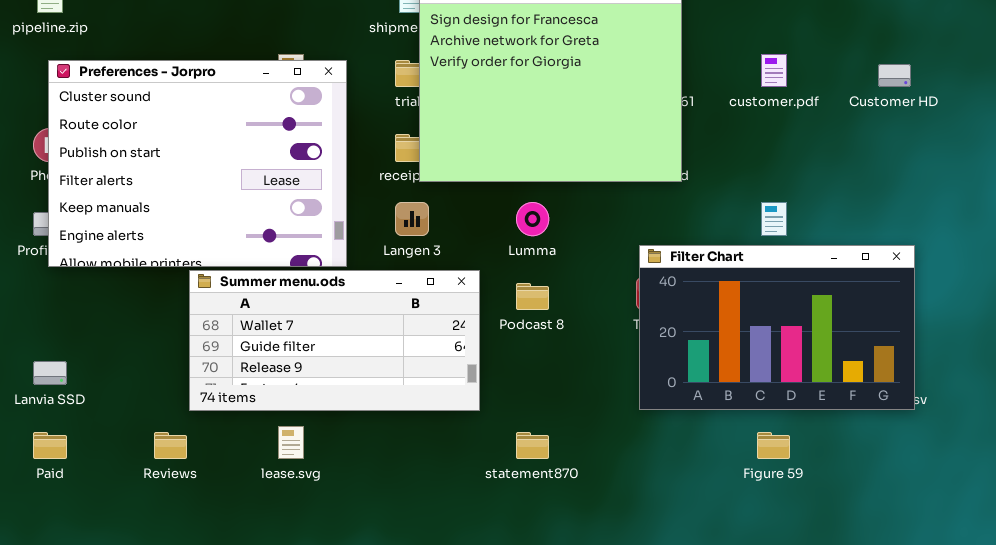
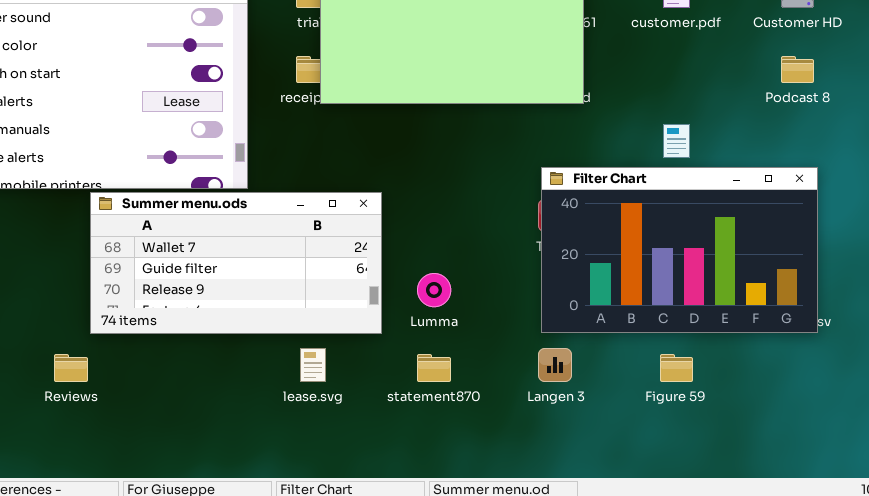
Langen 3: [395,202,429,236] -> [538,348,572,382], moved
Lumma: [516,202,549,236] -> [417,273,451,307], moved
Podcast 8: [516,283,549,310] -> [781,56,814,83], moved
lease.svg: [278,426,304,459] -> [300,348,326,382], moved

